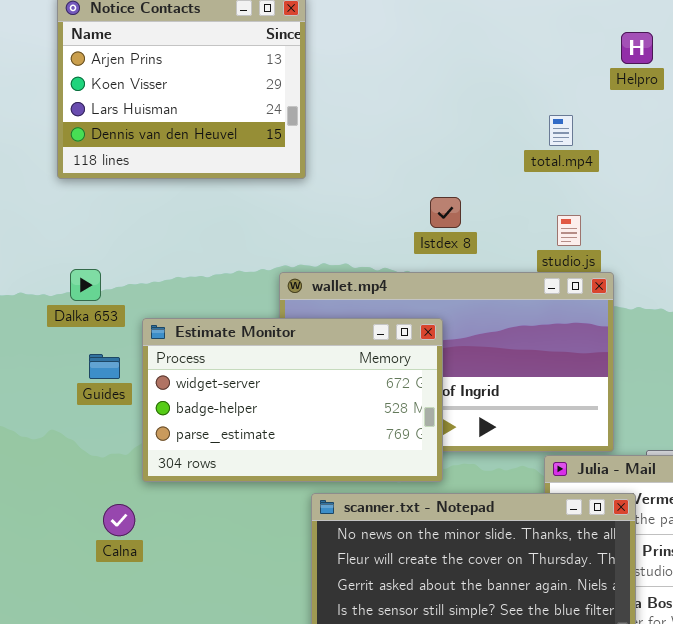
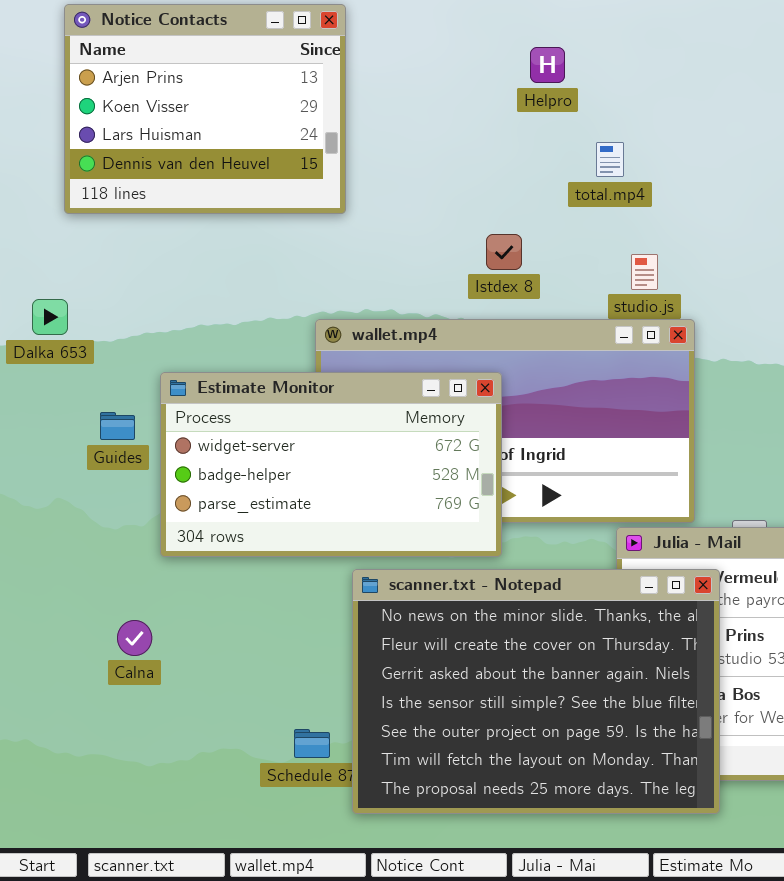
Helpro: [621,32,653,64] -> [530,47,565,83], moved
total.mp4: [549,115,573,146] -> [596,142,624,177], moved
Dalka 653: [70,269,101,301] -> [32,299,68,335], moved
Calna: [103,504,135,536] -> [117,620,152,656], moved

